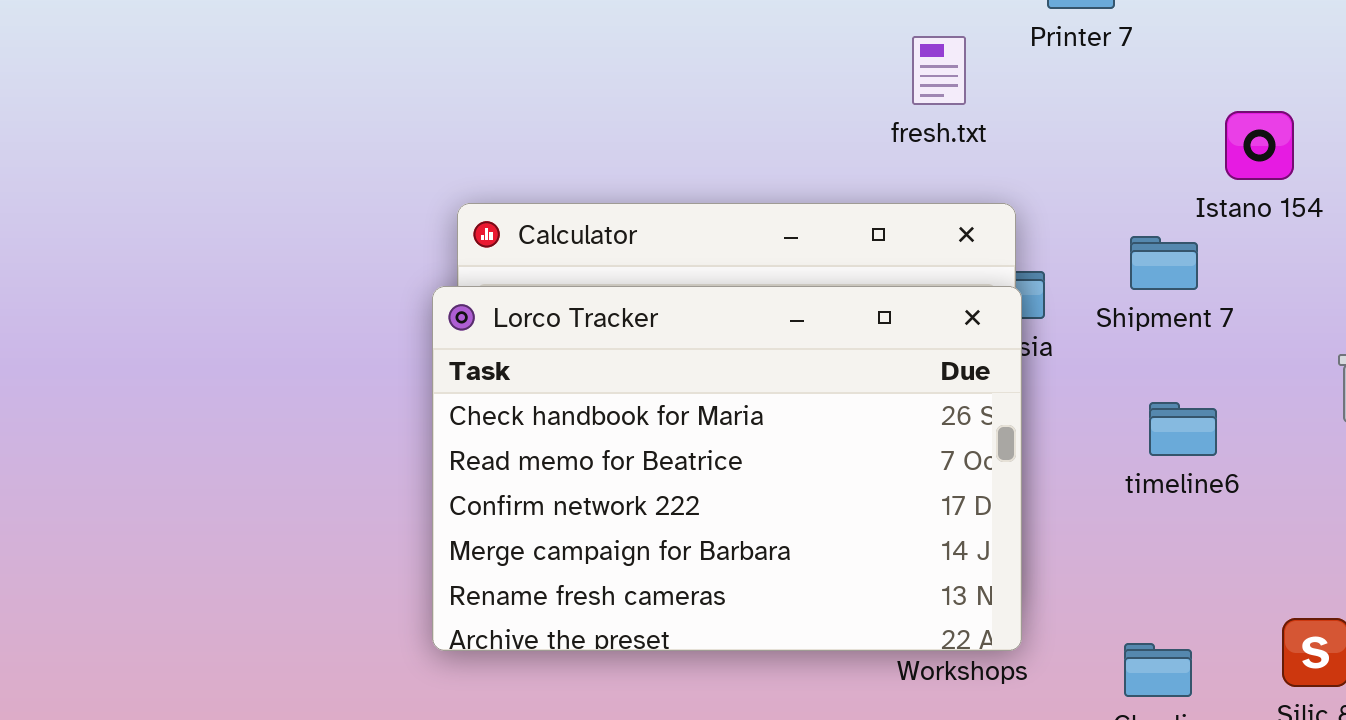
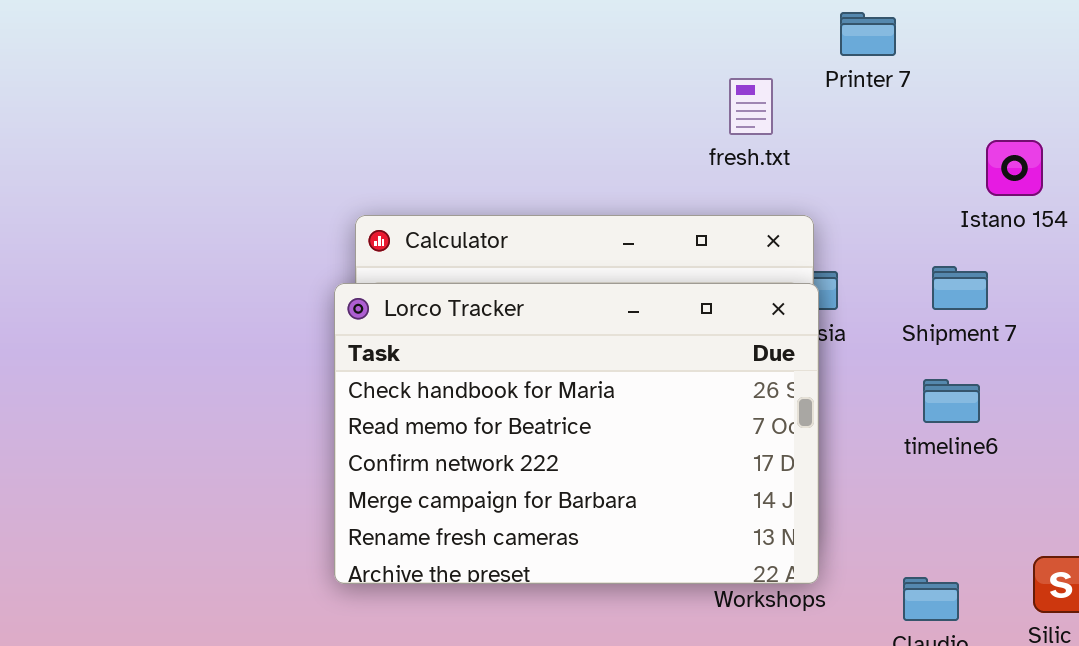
Shipment 7: [1130,236,1198,290] -> [932,266,988,310], moved

